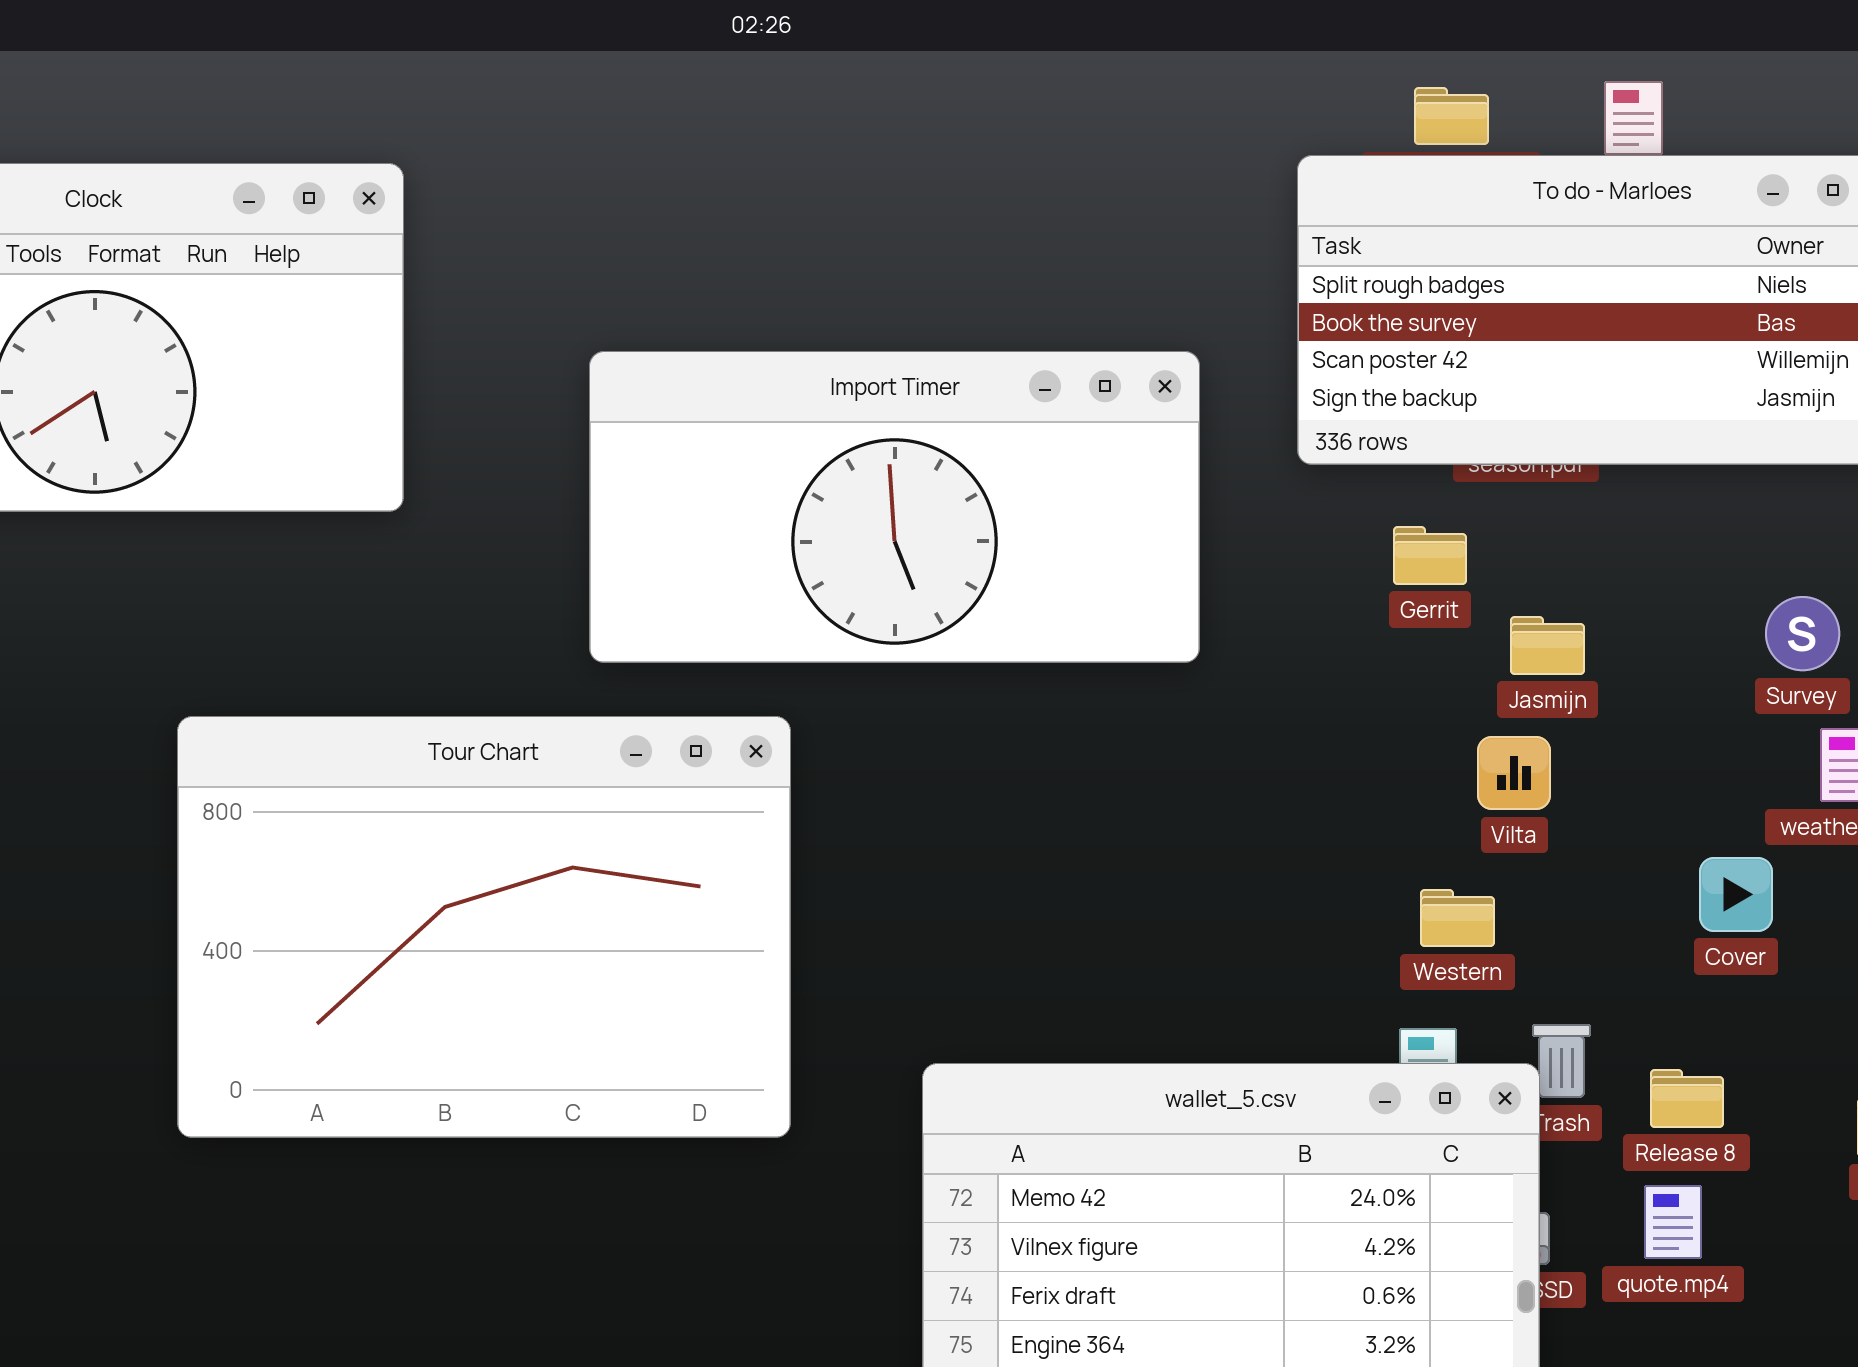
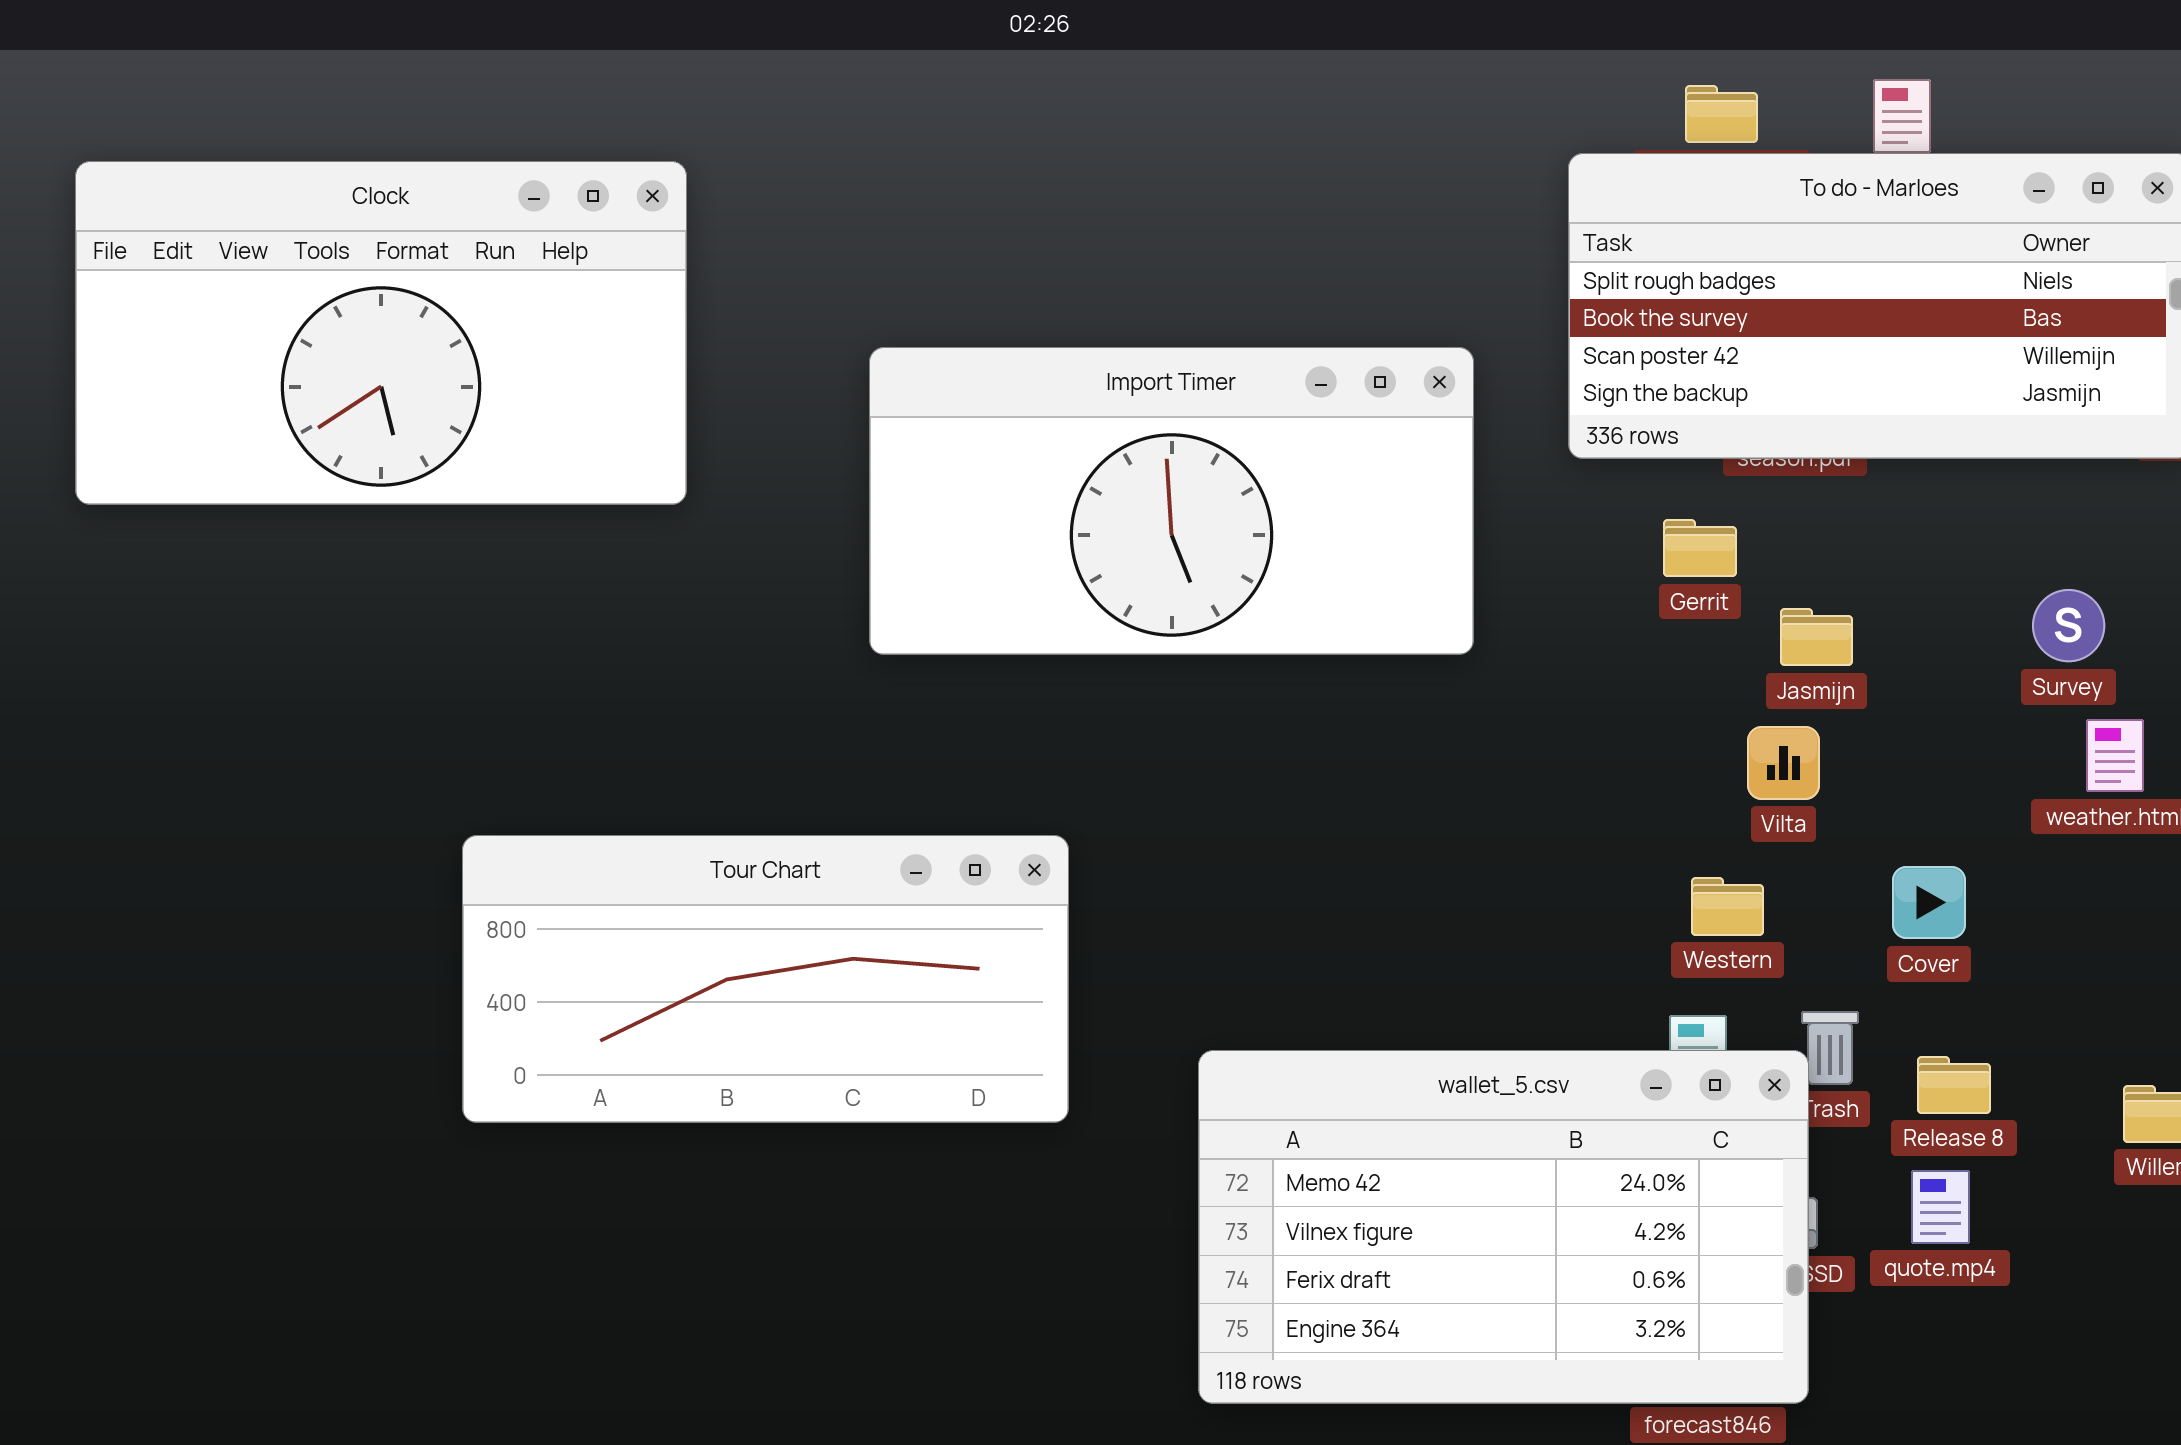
Tour Chart: [177,716,791,1138] -> [462,835,1069,1123], resized
Cover: [1699,857,1773,932] -> [1892,866,1966,939], moved

